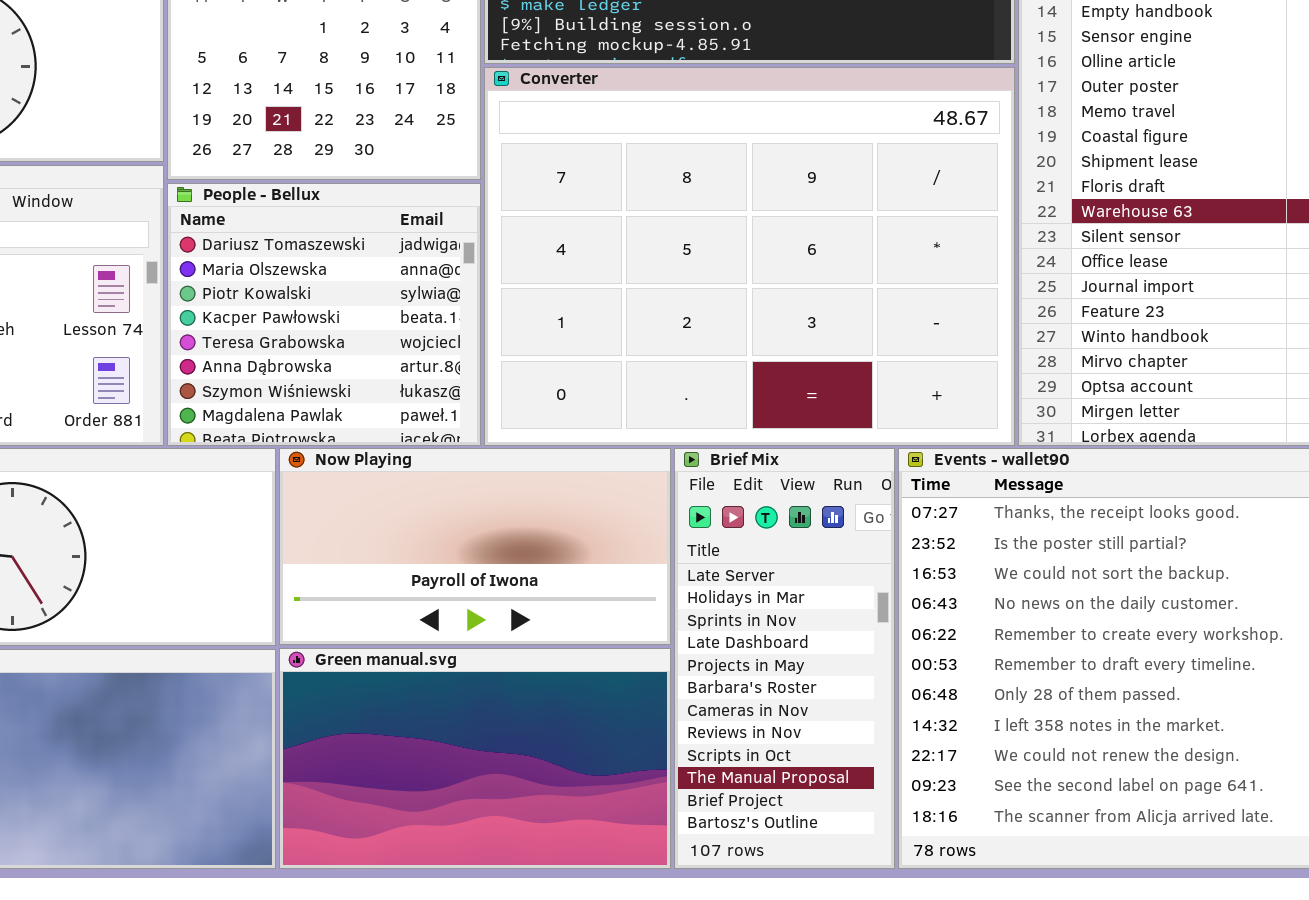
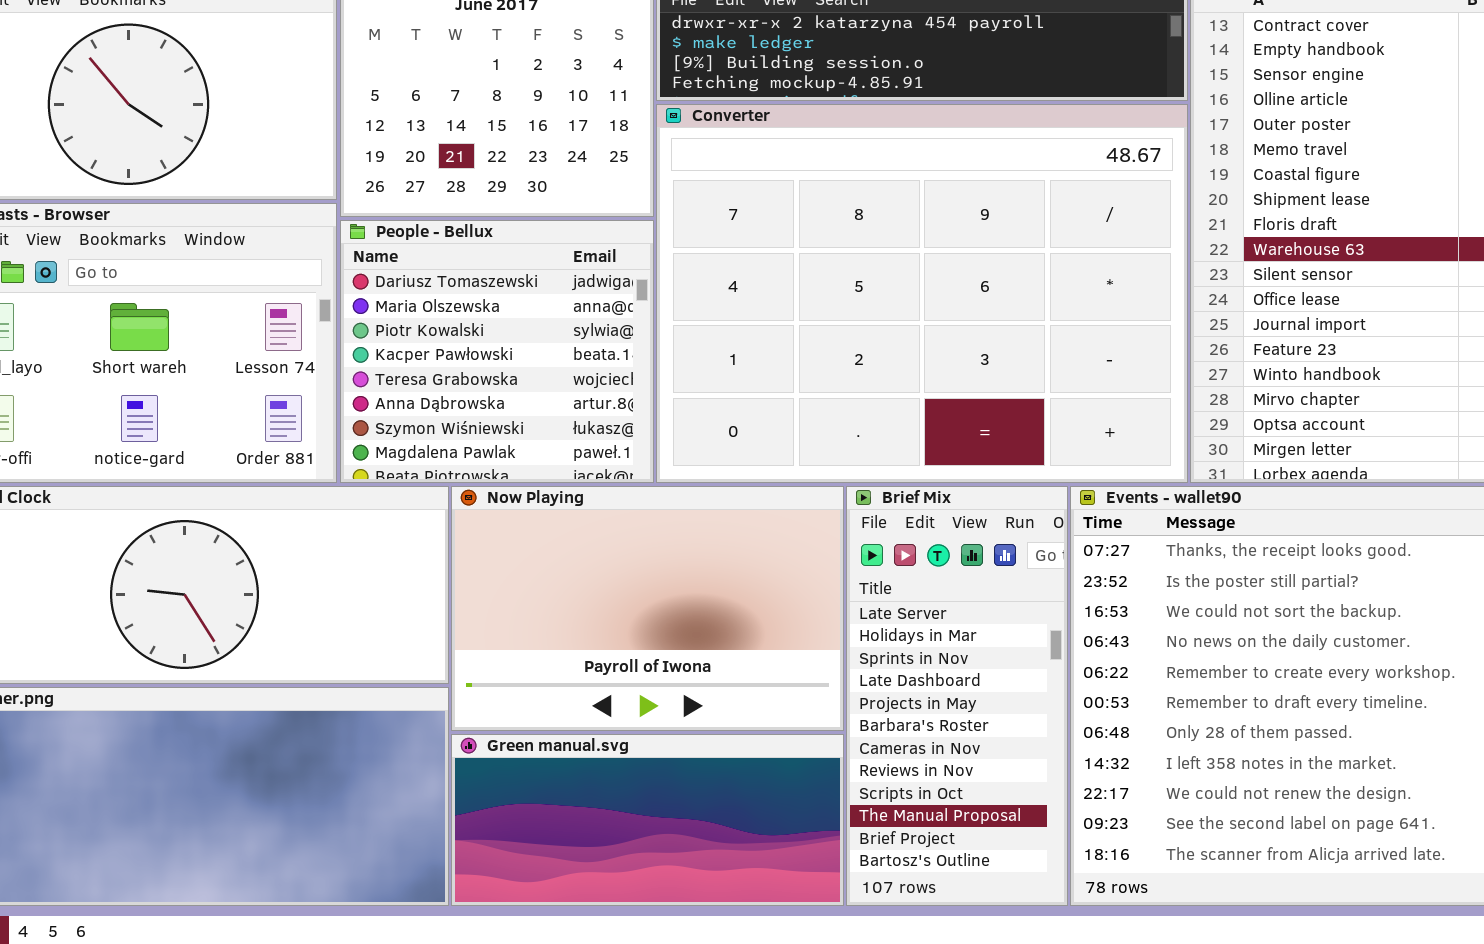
Now Playing: [279,448,671,645] -> [451,486,844,731], resized
Green manual.svg: [279,648,671,869] -> [451,734,844,906], resized

